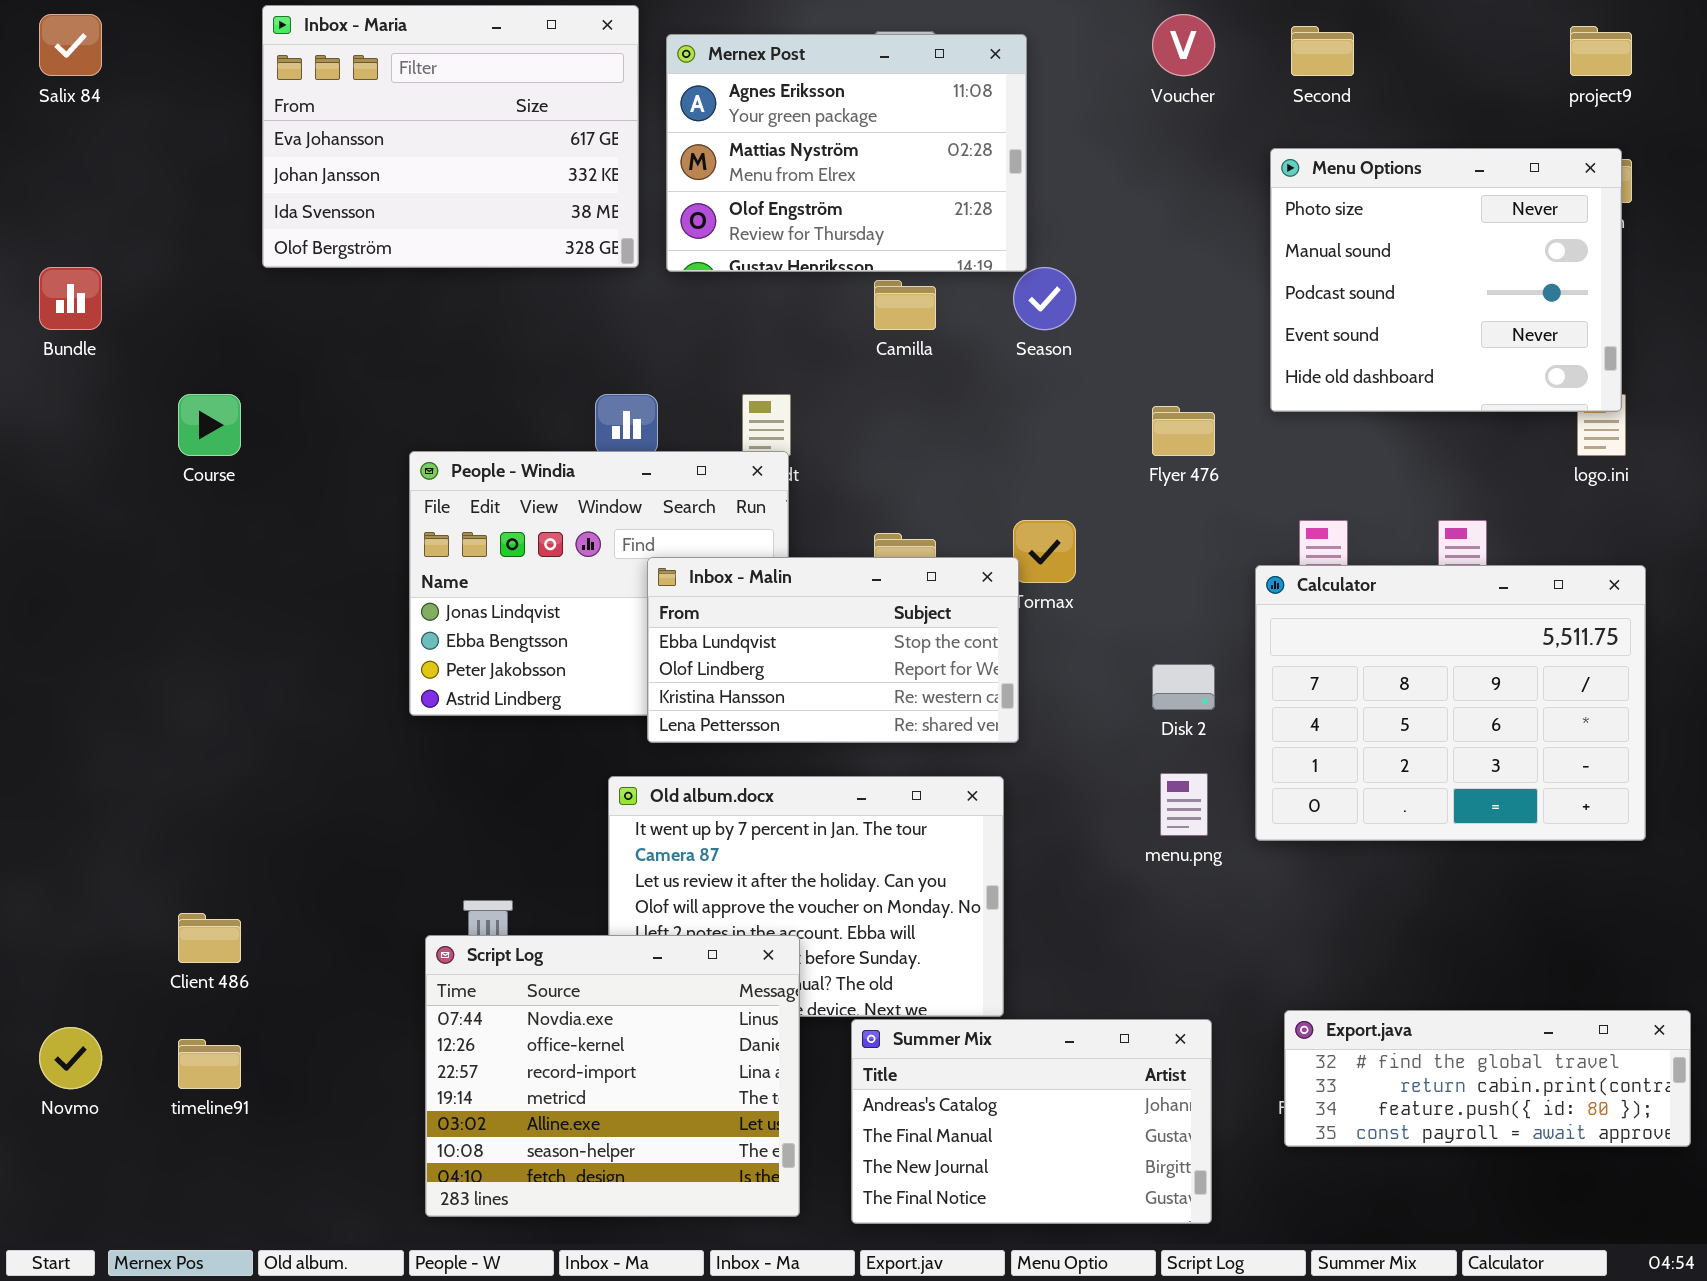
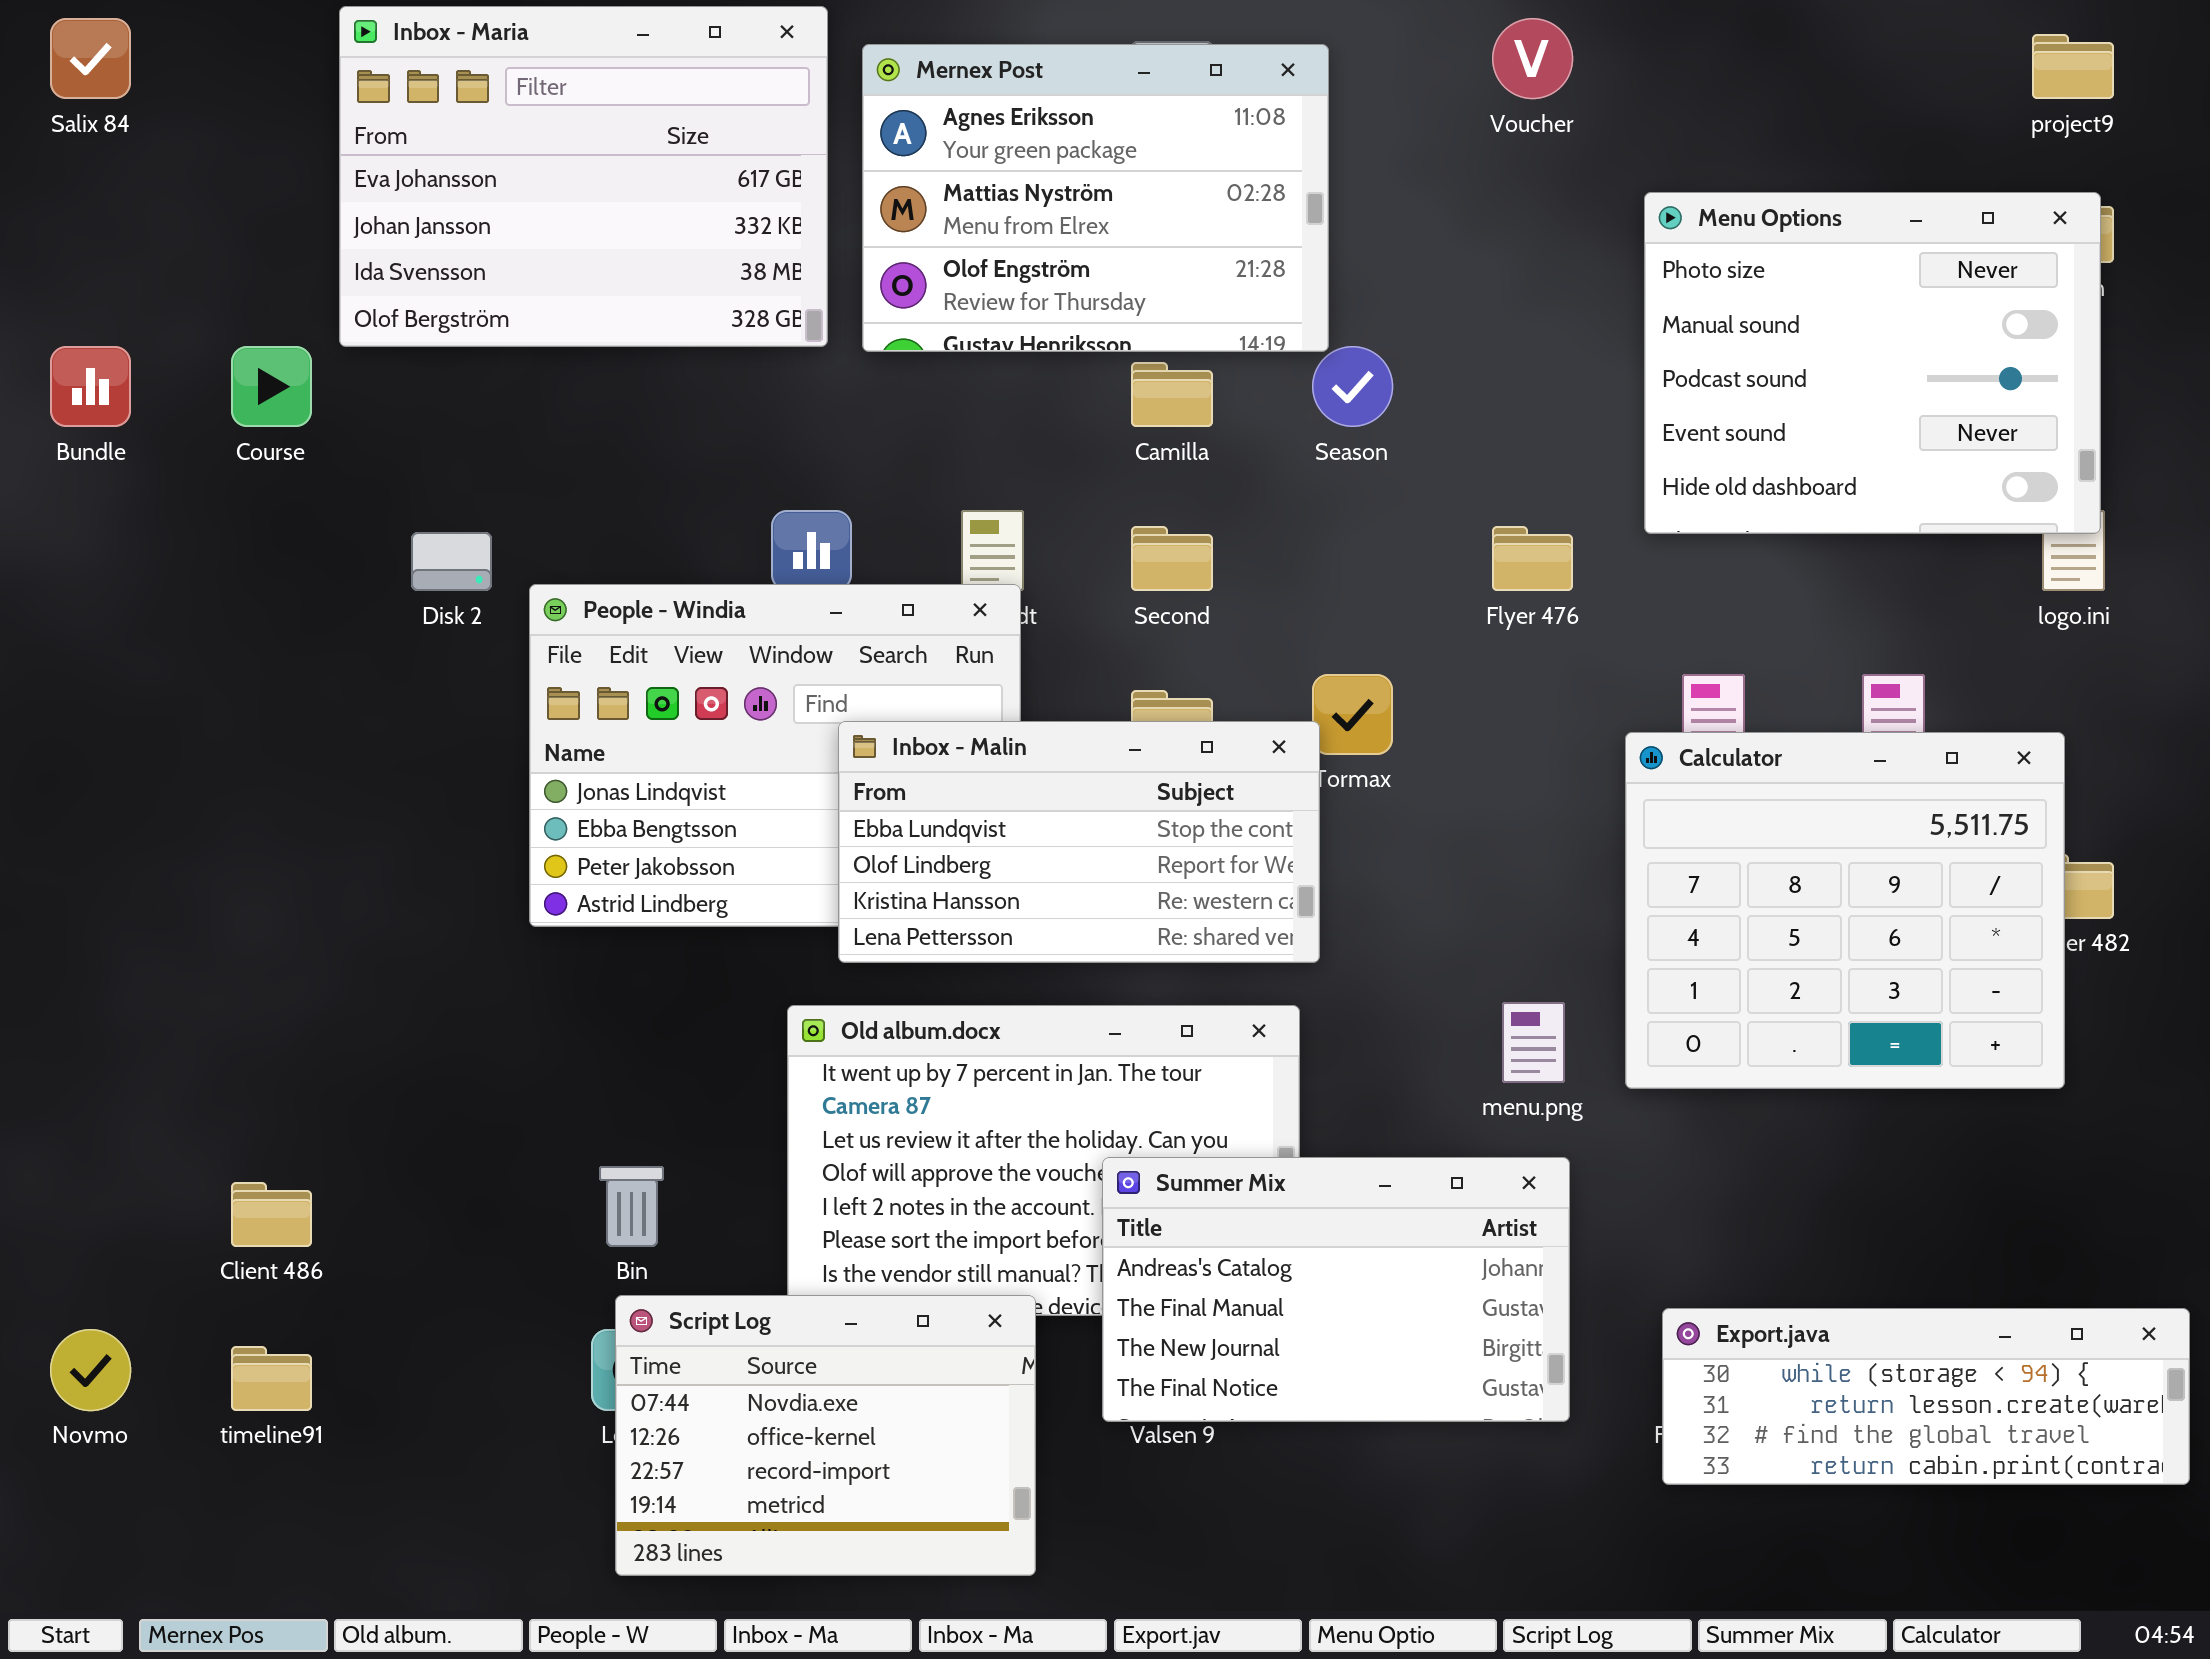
Second: [1291,26,1354,76] -> [1131,526,1213,591], moved
Course: [178,394,241,456] -> [231,346,312,427], moved
Calculator: [1255,565,1646,841] -> [1625,732,2065,1089], resized
Disk 2: [1152,664,1215,710] -> [411,532,492,591], moved
Script Log: [425,935,800,1217] -> [615,1295,1036,1576], resized
Export.java: [1284,1010,1691,1147] -> [1662,1308,2190,1485], scrolled up 2 rows
Summer Mix: [851,1019,1212,1224] -> [1102,1157,1570,1422], moved

